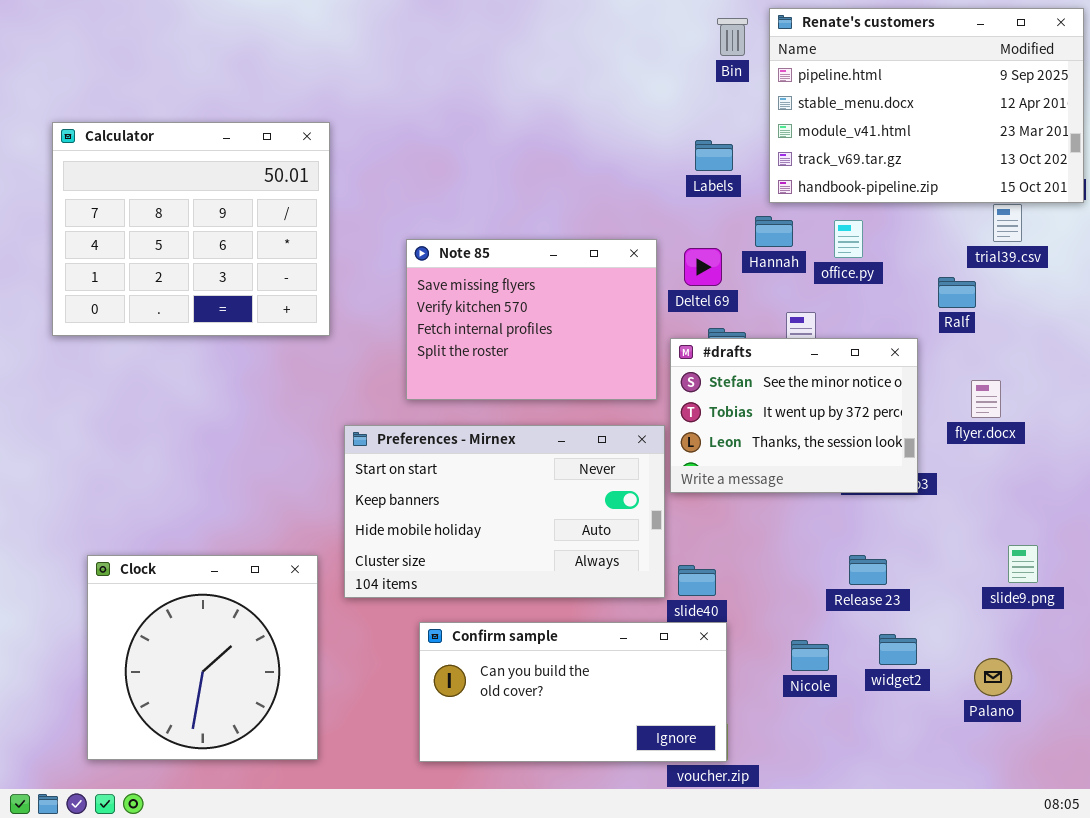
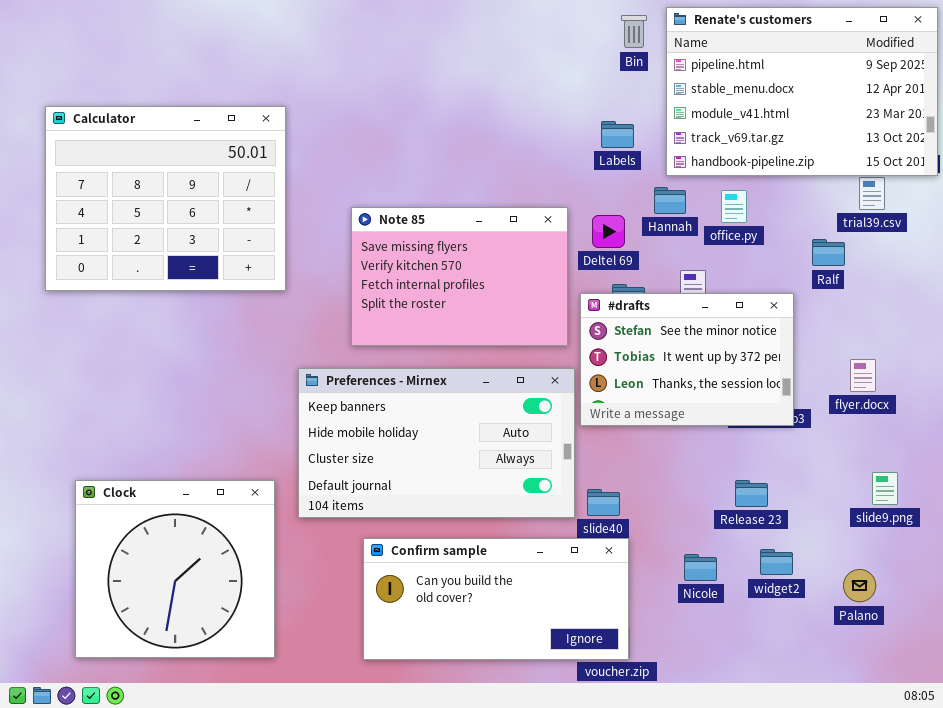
flyer.docx: [971,380,1001,418] -> [850,359,876,392], moved
Preferences - Mirnex: [344,425,665,598] -> [298,368,575,518], scrolled down 1 row

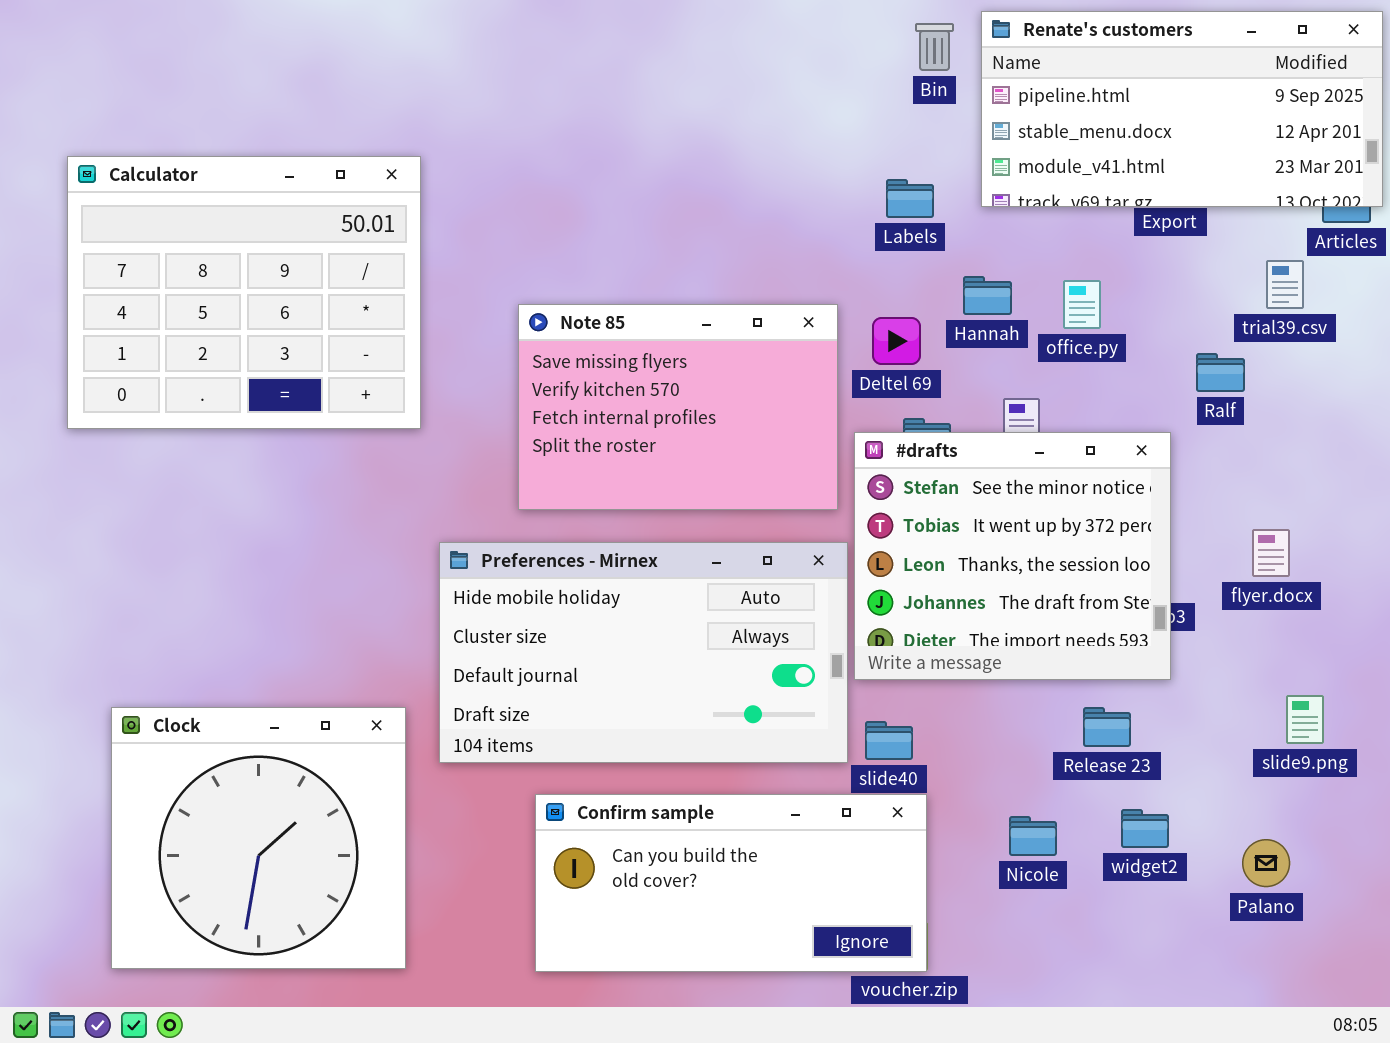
Renate's customers: [666,7,938,176] -> [981,11,1383,207], resized
#drafts: [580,293,794,426] -> [854,432,1171,680], resized
Preferences - Mirnex: [298,368,575,518] -> [439,542,848,763], scrolled down 1 row

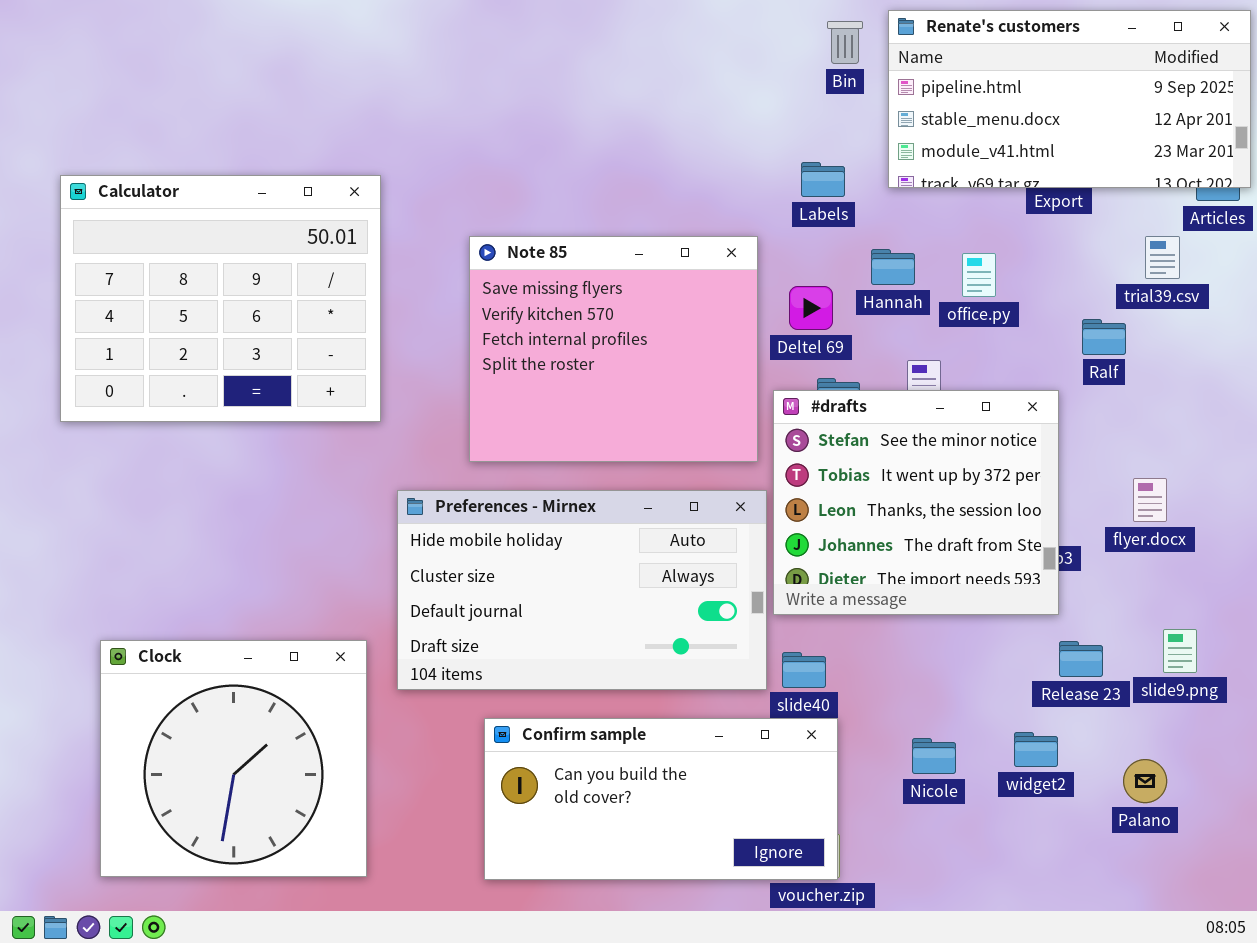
Calculator: [67,156,421,429] -> [60,175,381,422], moved
Note 85: [518,304,838,510] -> [469,236,758,462], resized
Release 23: [1083,707,1131,747] -> [1059,641,1103,677], moved

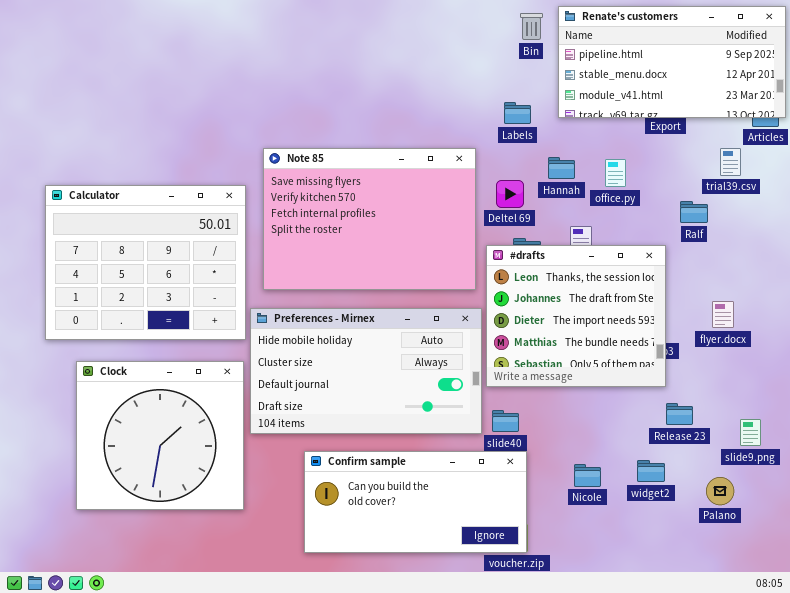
Calculator: [60,175,381,422] -> [45,185,246,340], moved
Note 85: [469,236,758,462] -> [263,148,476,290], resized
#drafts: [773,390,1059,615] -> [486,245,666,387], scrolled down 2 rows
slide9.png: [1163,629,1197,673] -> [740,419,761,446], moved
Clock: [100,640,367,877] -> [76,361,244,510], moved

